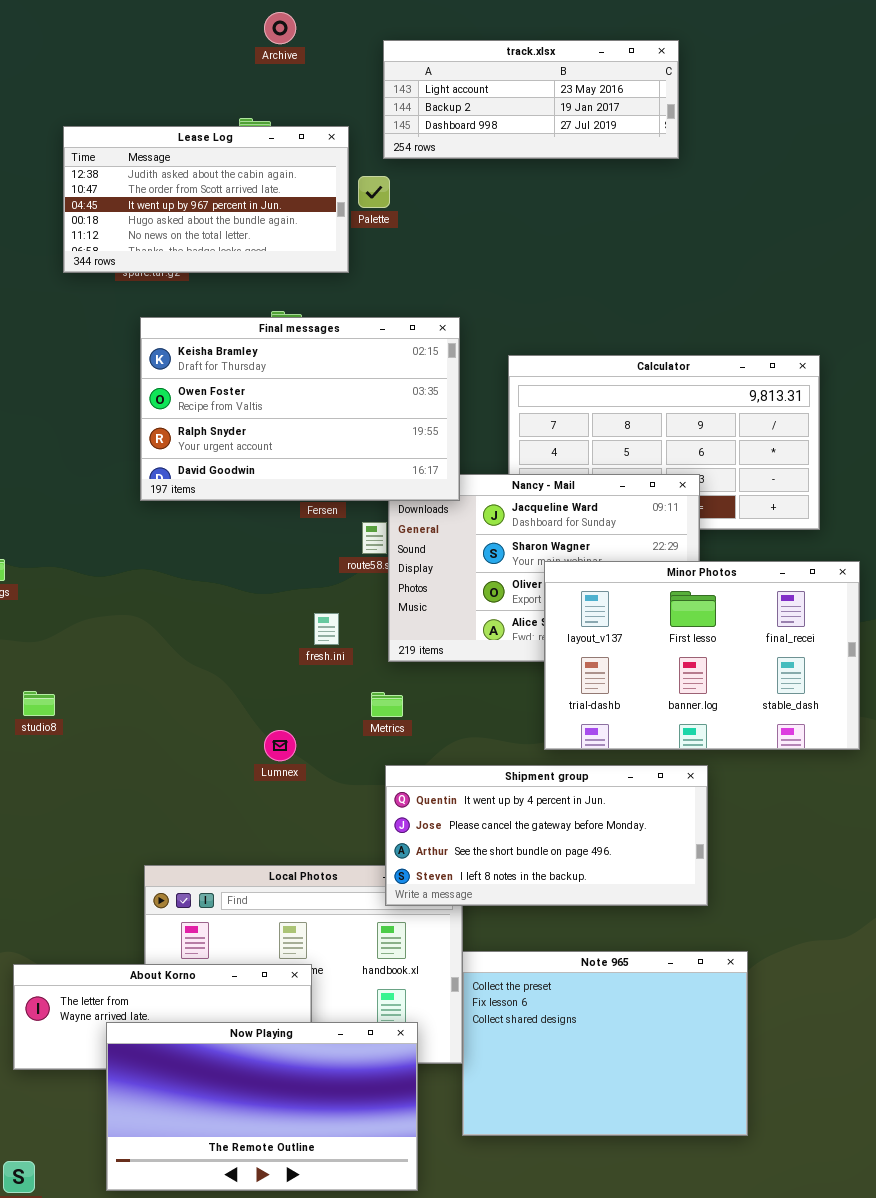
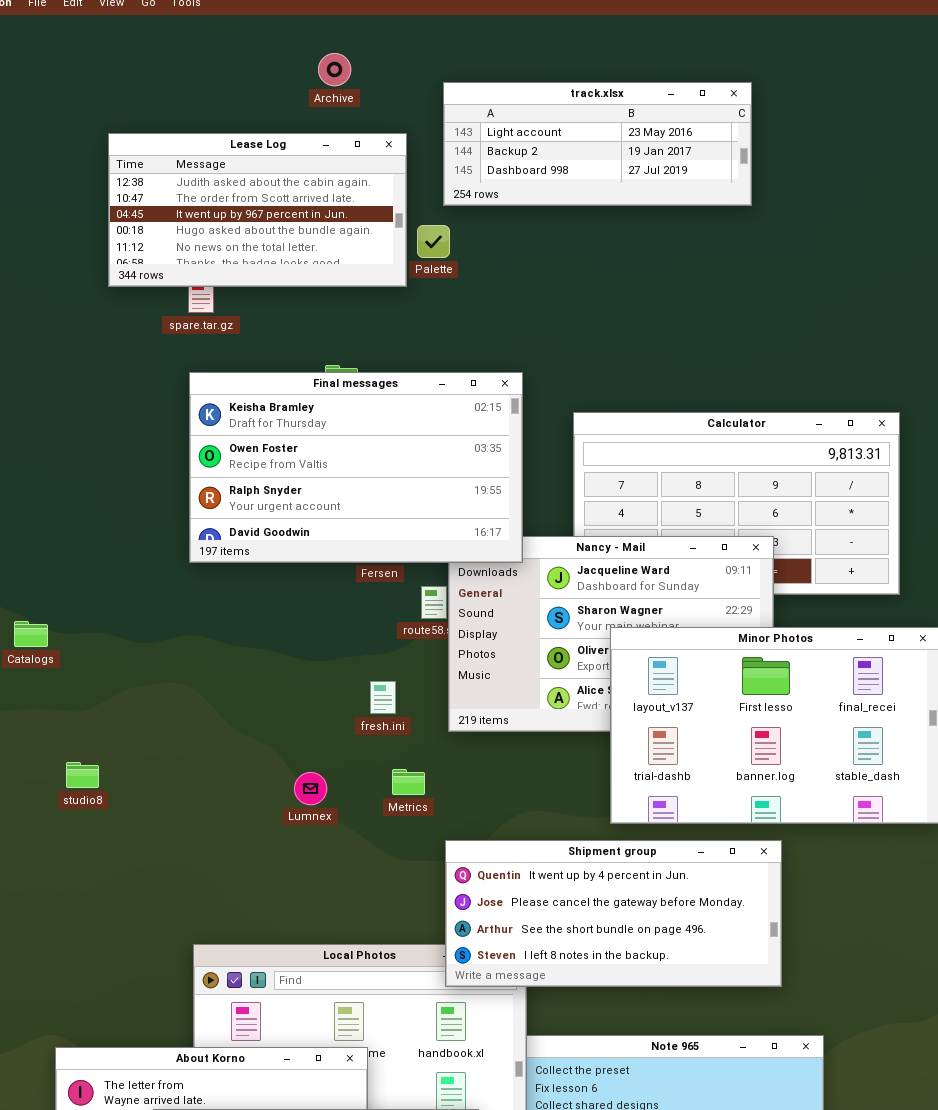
Lease Log: [63,126,349,273] -> [108,133,407,287], moved
Metrics: [371,692,403,717] -> [392,769,425,795], moved
Lumnex: [264,730,296,761] -> [294,772,327,805], moved

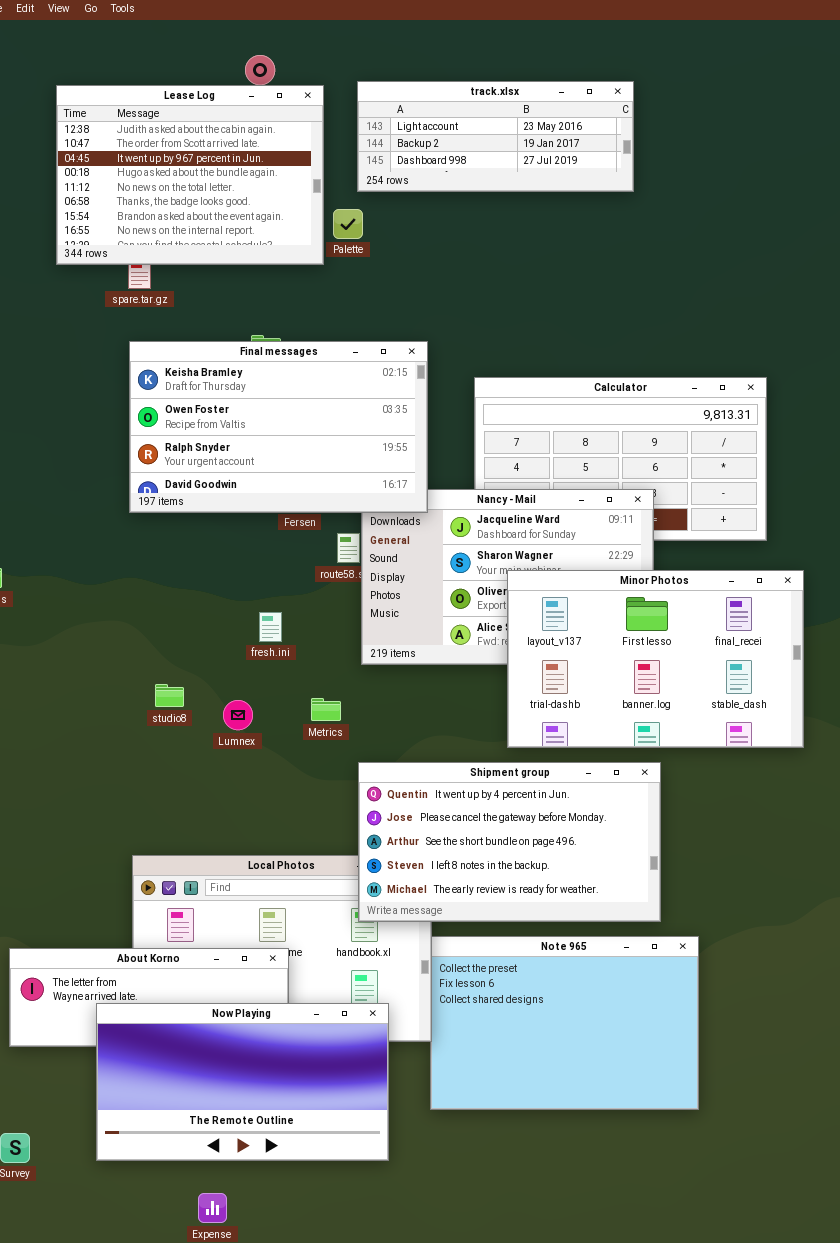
Lease Log: [108,133,407,287] -> [56,85,324,265], resized
fresh.ini: [370,681,396,714] -> [259,612,282,642], moved
studio8: [66,762,99,788] -> [155,684,184,707], moved
Shipment group: [445,840,782,987] -> [358,762,661,922], resized

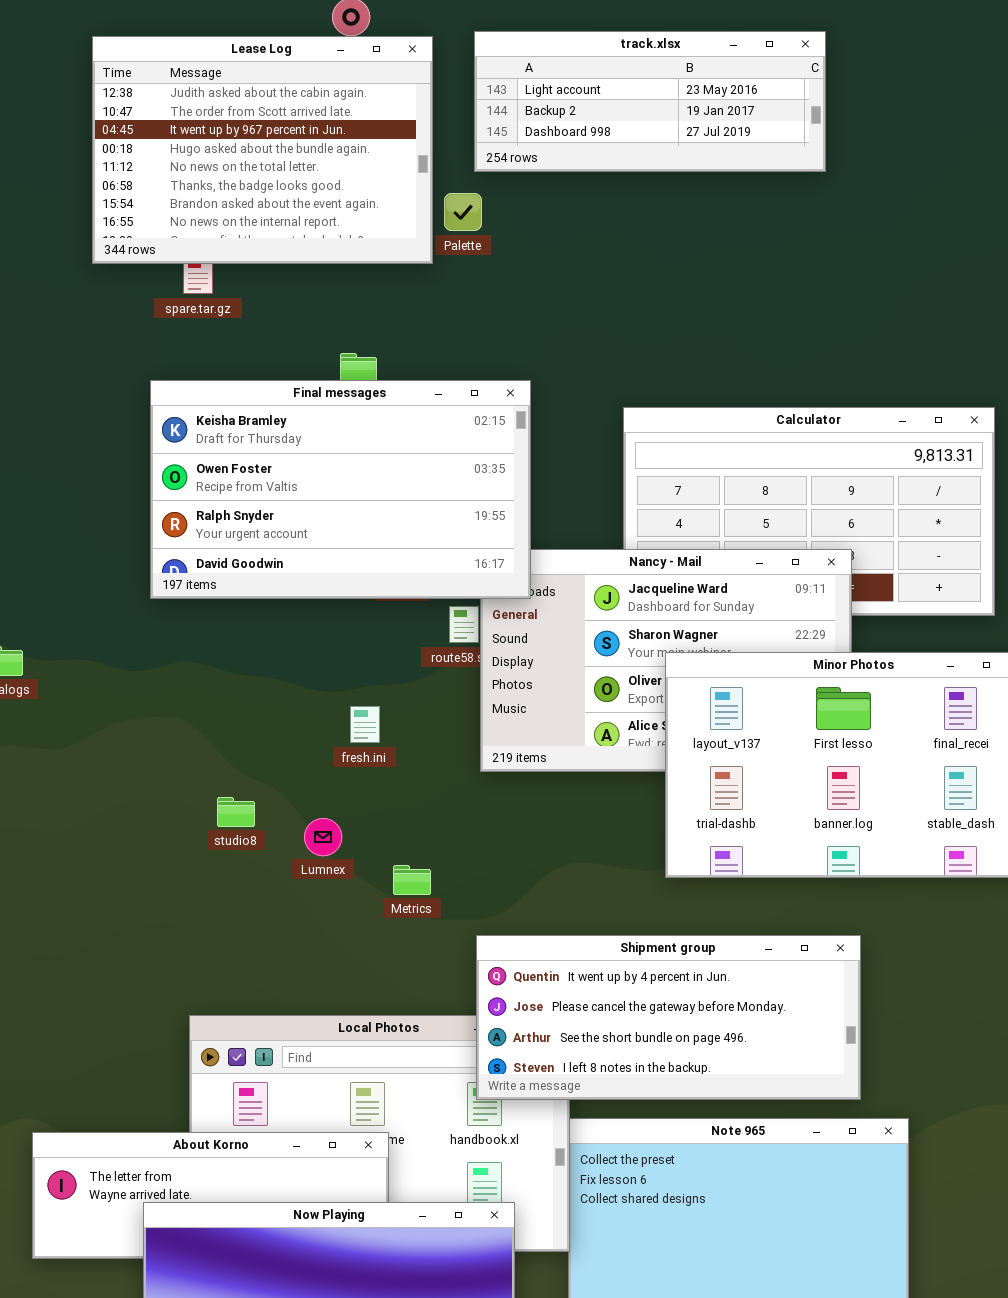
Final messages: [129,341,428,513] -> [150,380,531,599], moved
Metrics: [311,698,341,721] -> [393,865,431,895], moved
Shipment group: [358,762,661,922] -> [476,935,861,1100], resized

